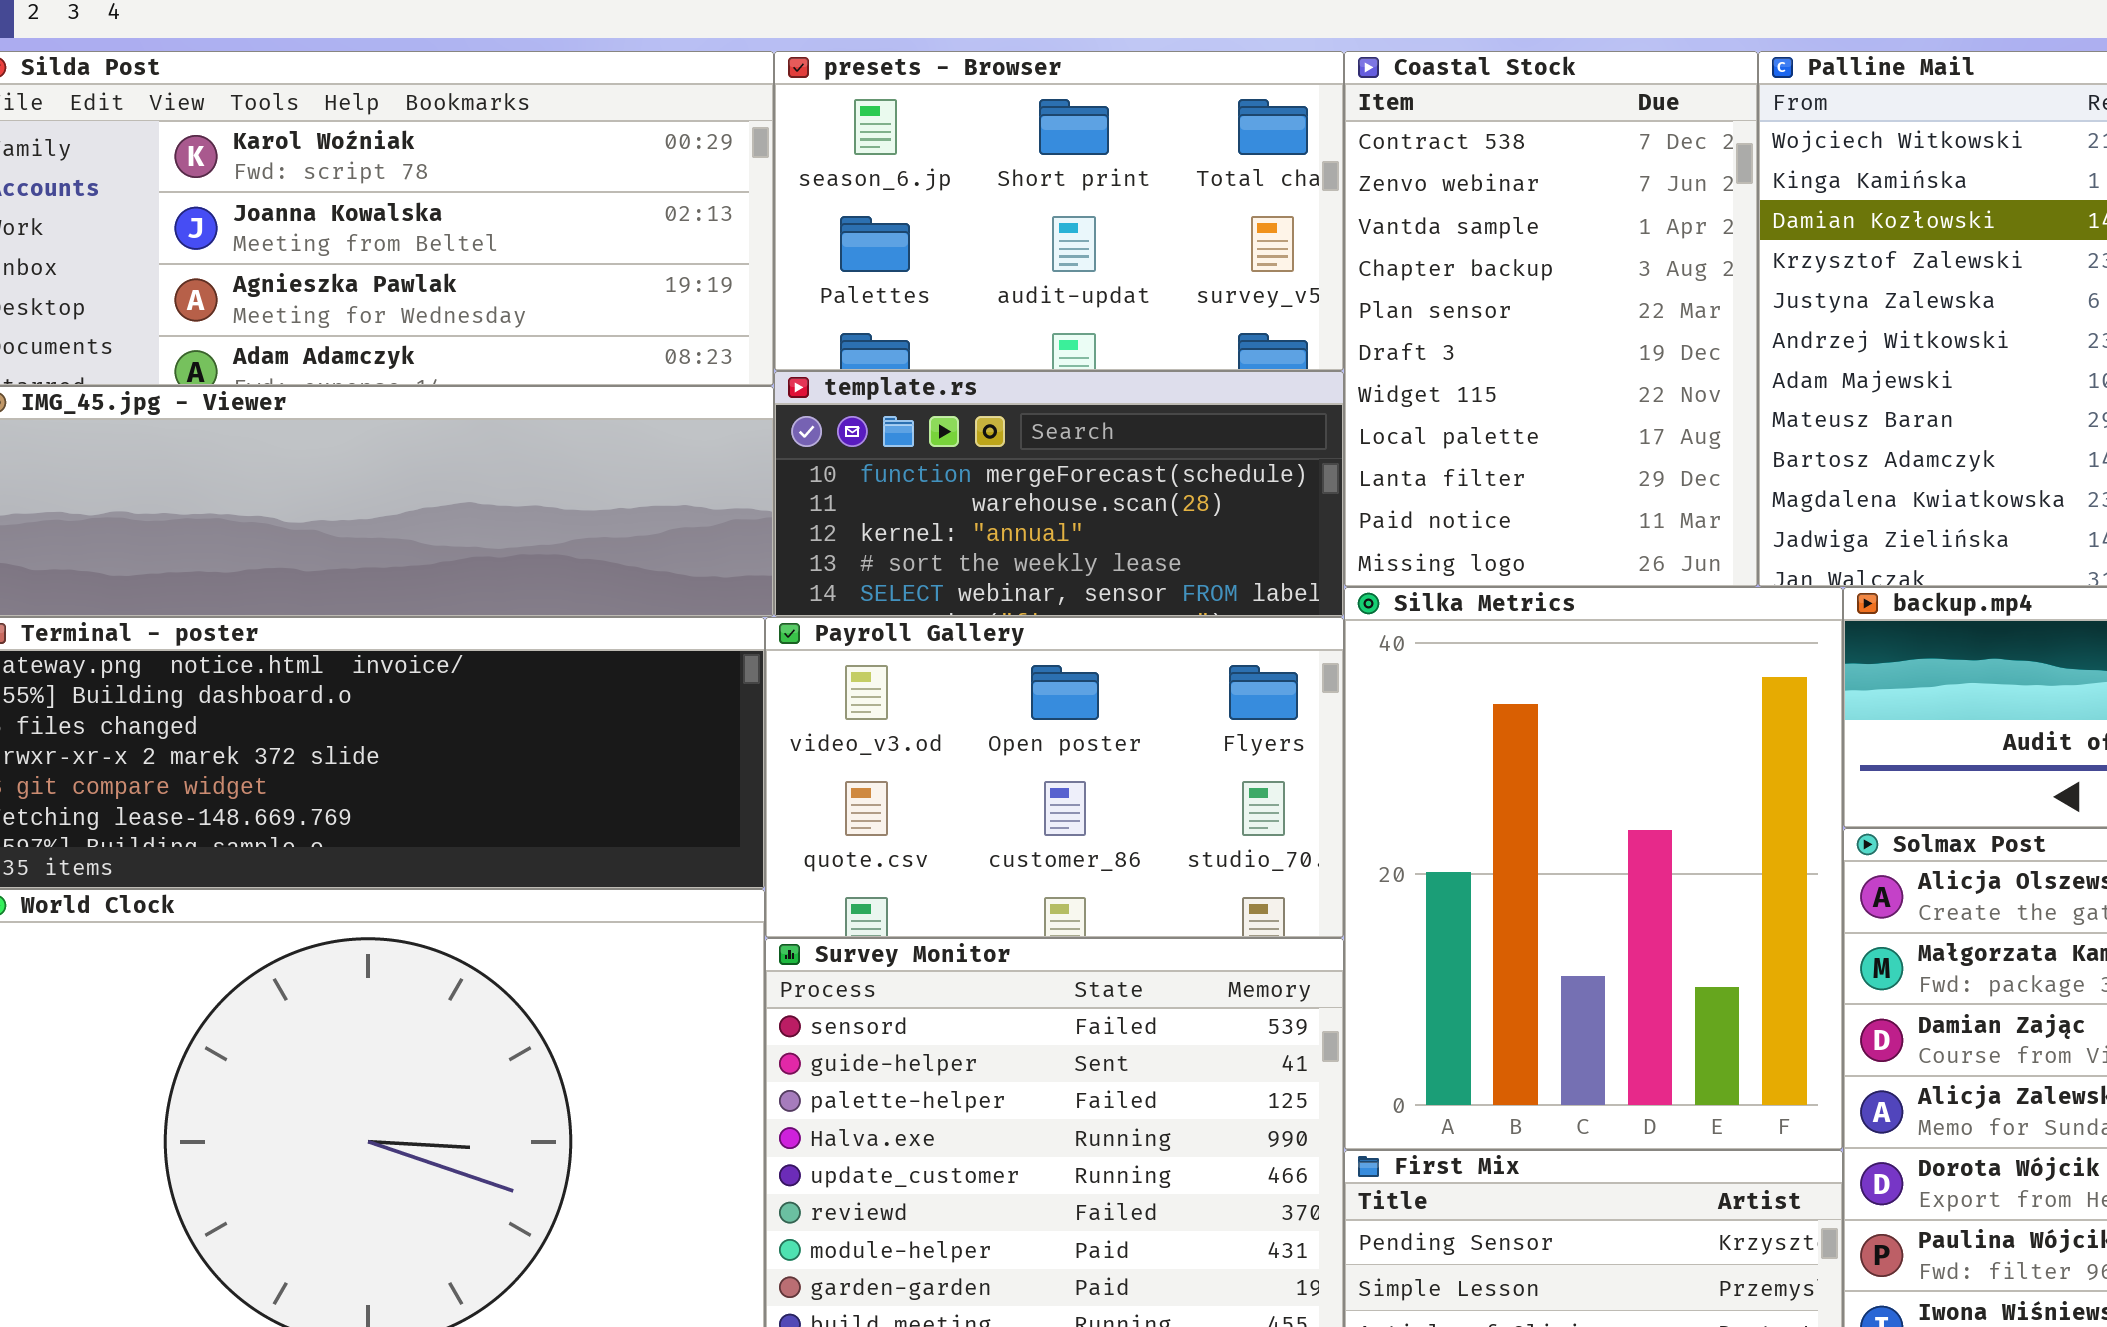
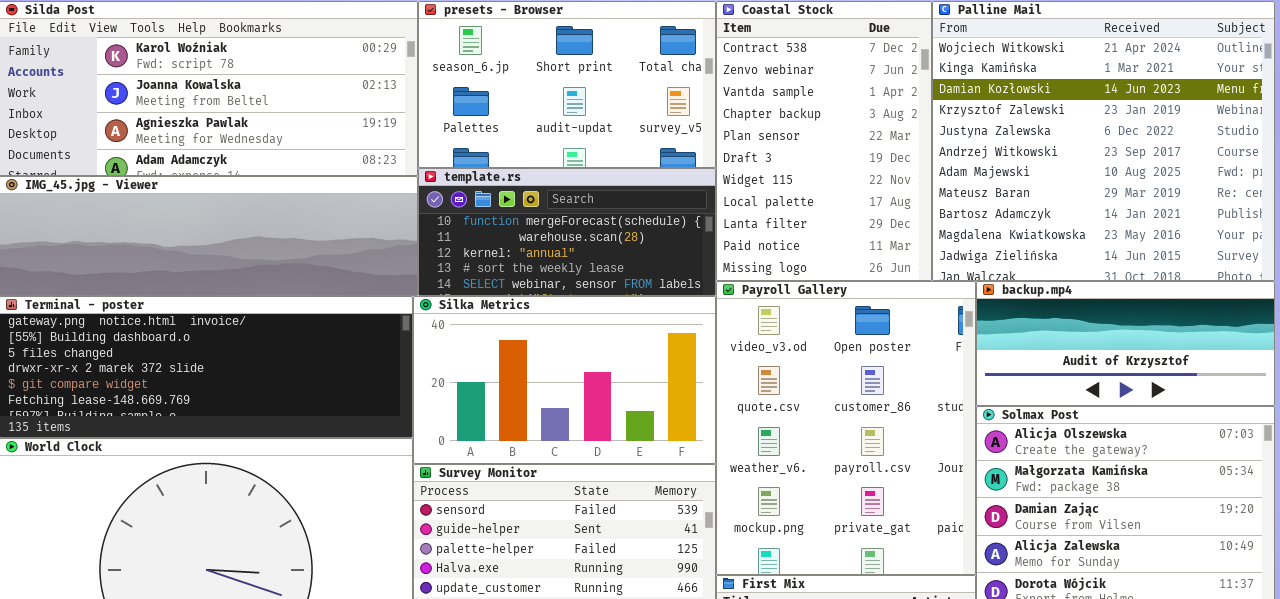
Silka Metrics: [1344,587,1843,1150] -> [413,296,716,464], moved, resized
Payroll Gallery: [765,617,1344,938] -> [716,281,976,575], moved, resized

